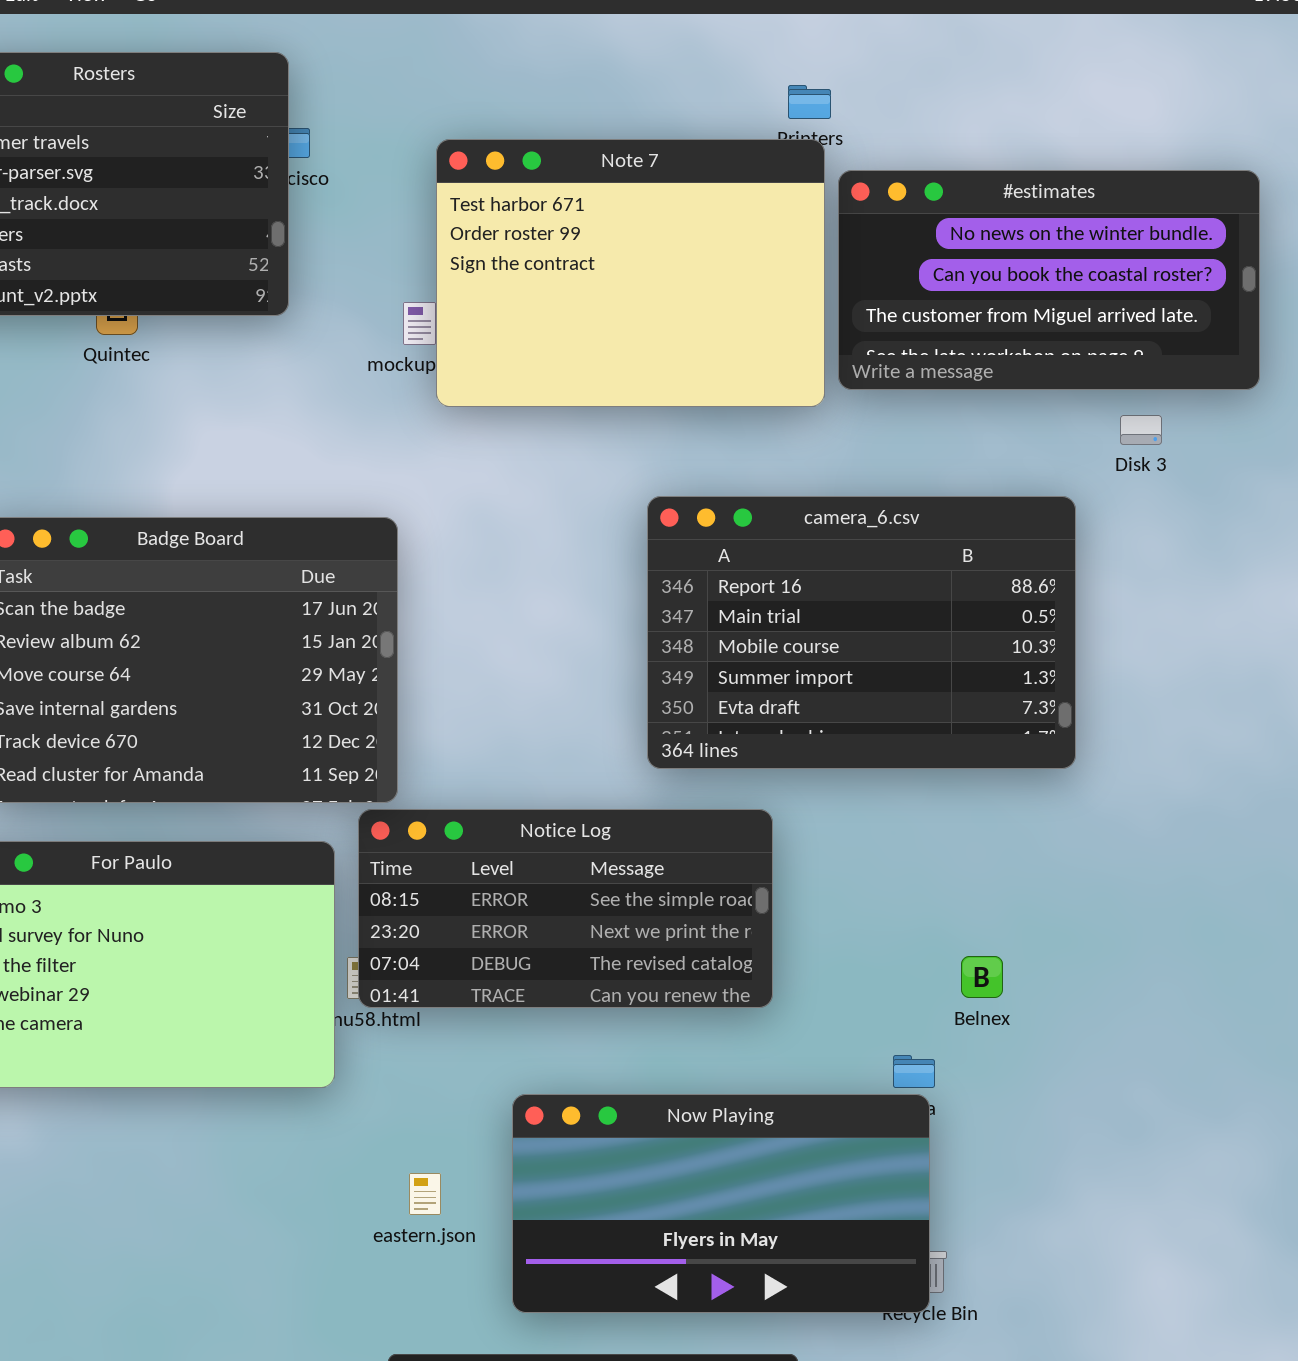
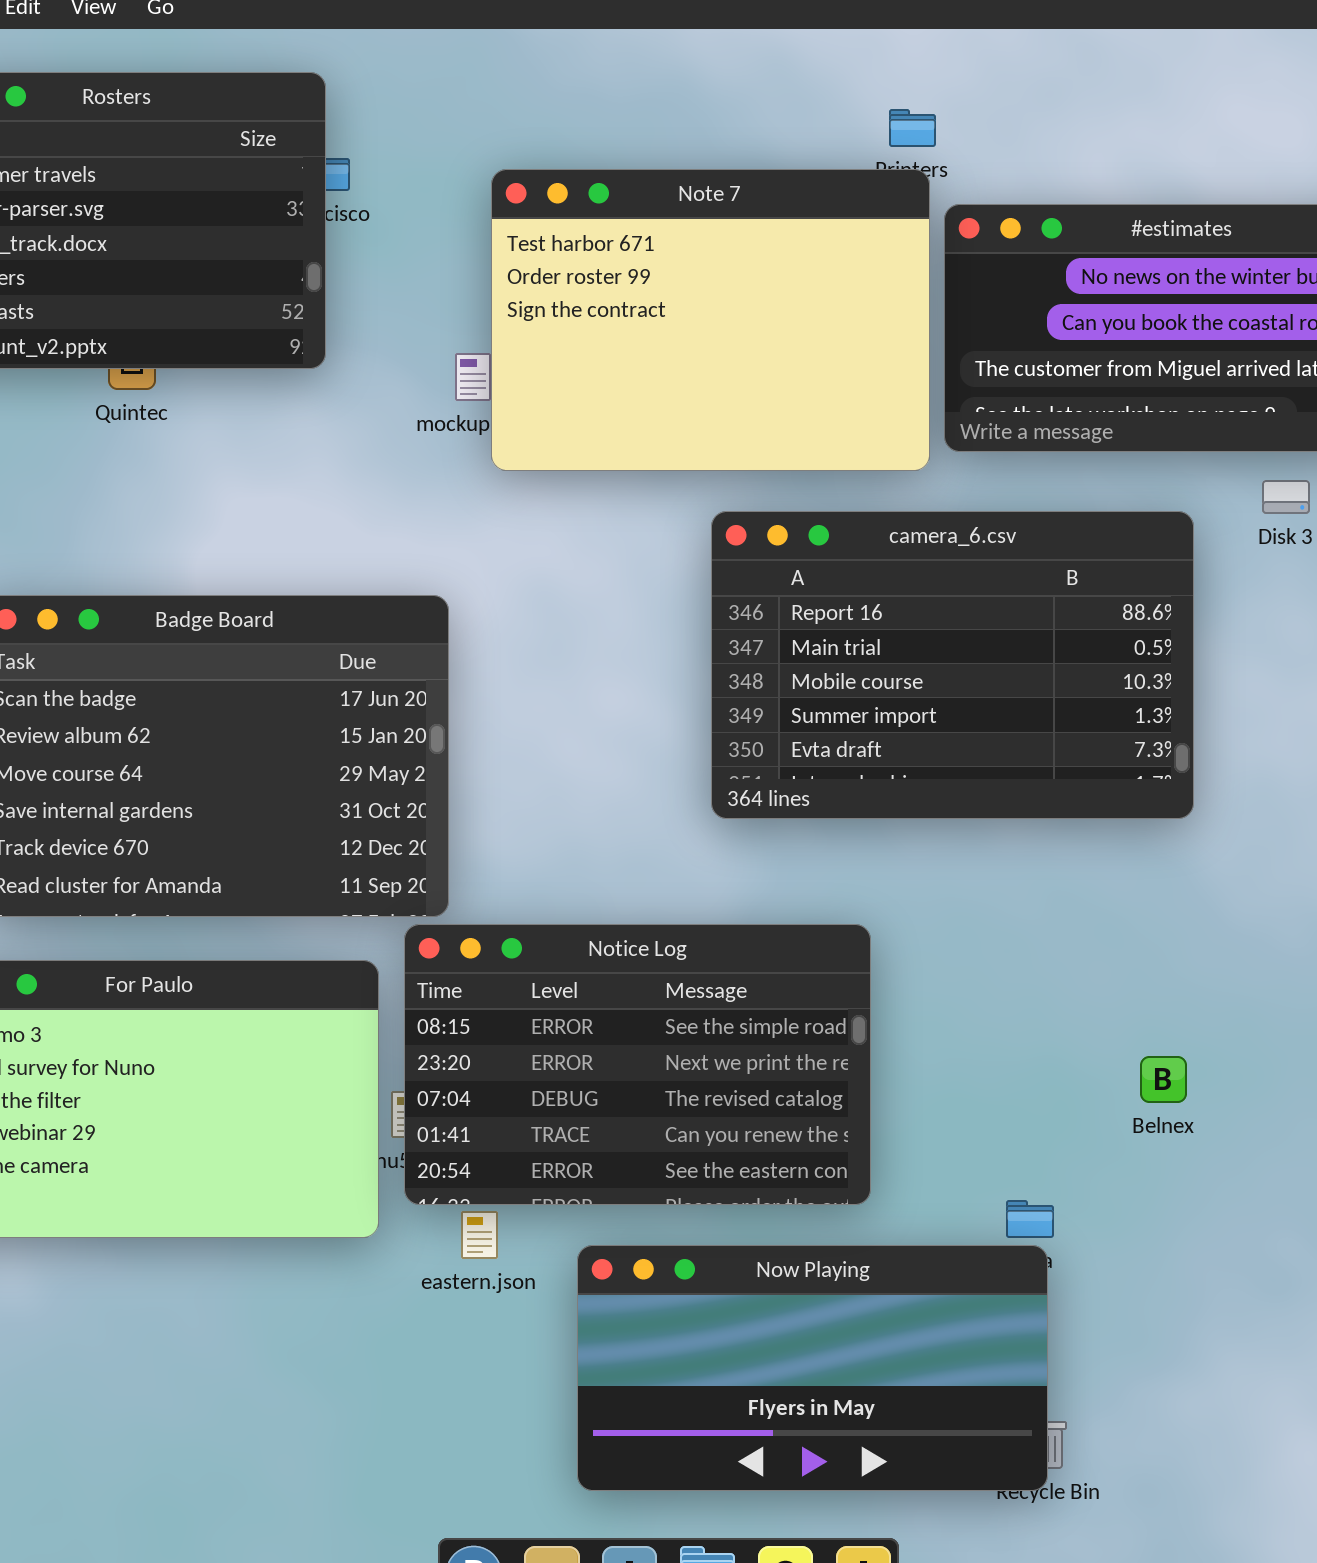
camera_6.csv: [647,496,1076,769] -> [711,511,1194,819], moved
Notice Log: [358,809,773,1008] -> [404,924,871,1205], resized
Belnex: [961,956,1003,998] -> [1140,1056,1187,1103], moved
eastern.json: [409,1173,441,1215] -> [461,1211,498,1259], moved

